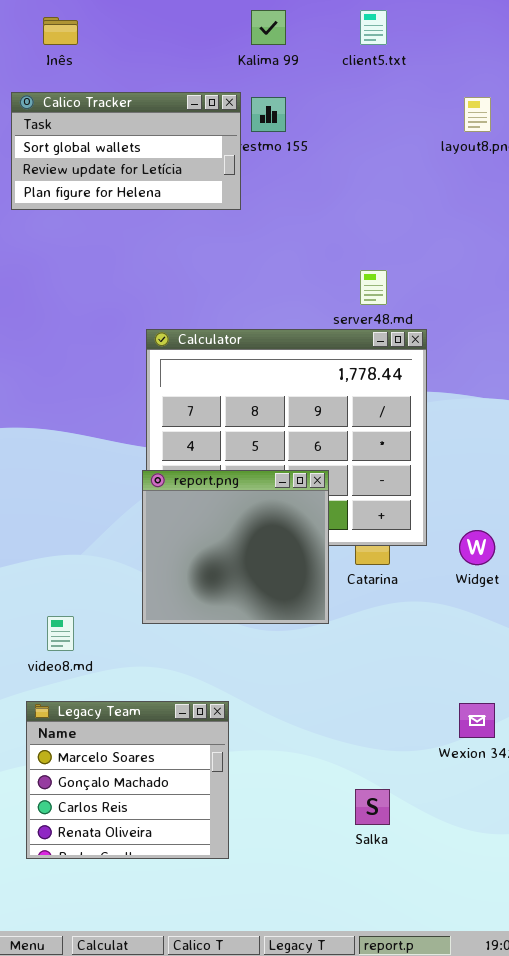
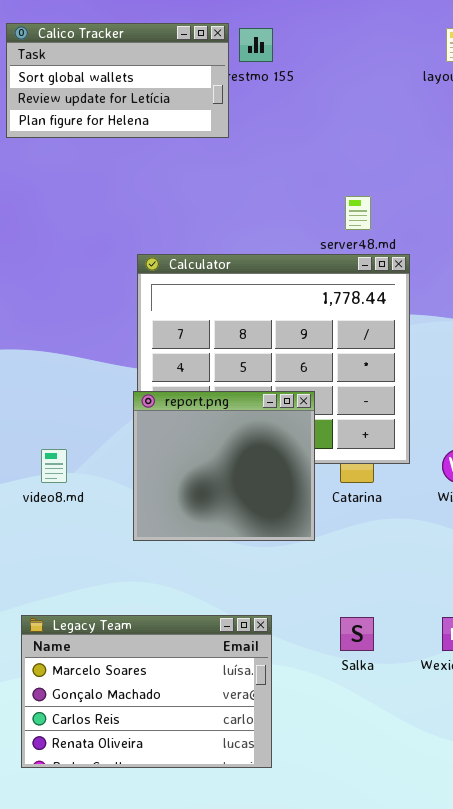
video8.md: [47,616,74,651] -> [41,449,67,483], moved
Legacy Team: [26,701,229,859] -> [21,615,272,768], resized
Salka: [355,789,390,825] -> [340,617,374,651], moved

